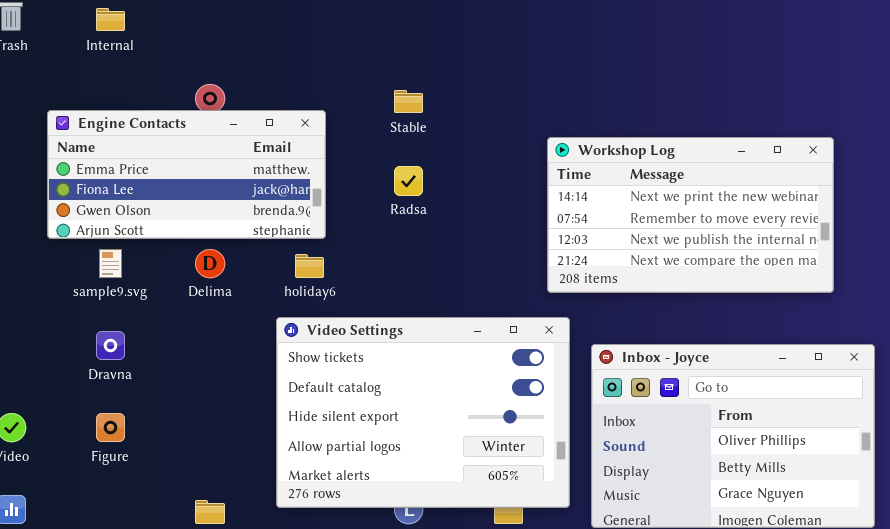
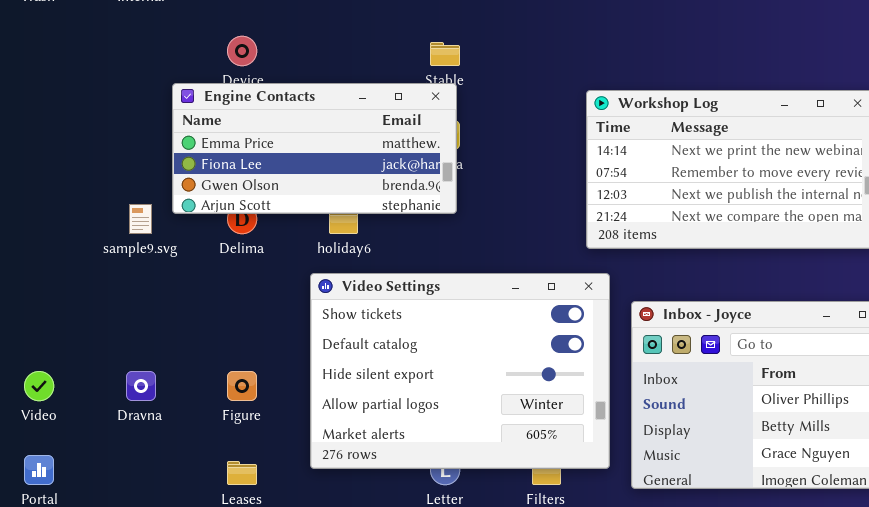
Engine Contacts: [47,110,326,239] -> [172,83,457,214], moved
Dravna: [96,331,125,360] -> [126,371,156,401], moved
Figure: [96,413,125,442] -> [227,371,257,401], moved

